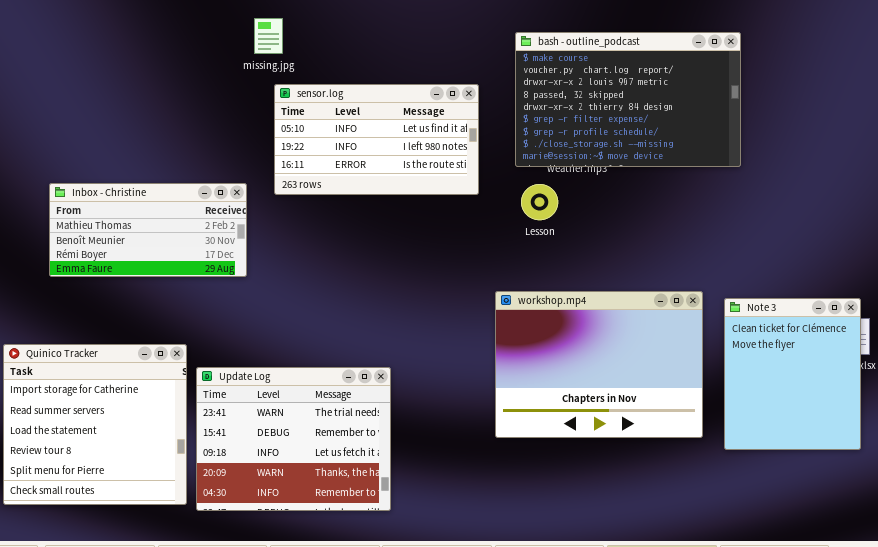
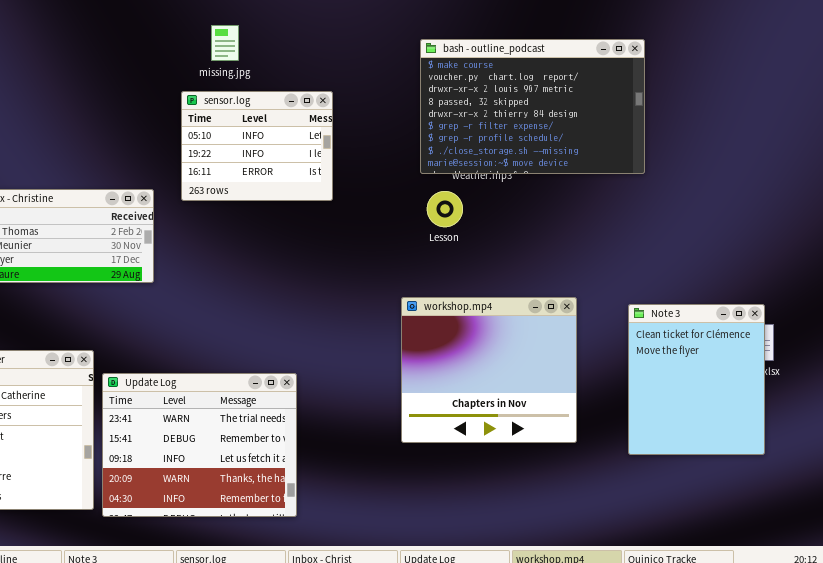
missing.jpg: [254,18,283,54] -> [211,25,239,61], moved
sensor.log: [274,84,479,195] -> [181,91,333,201], resized
workshop.mp4: [495,291,703,438] -> [401,297,577,443], resized

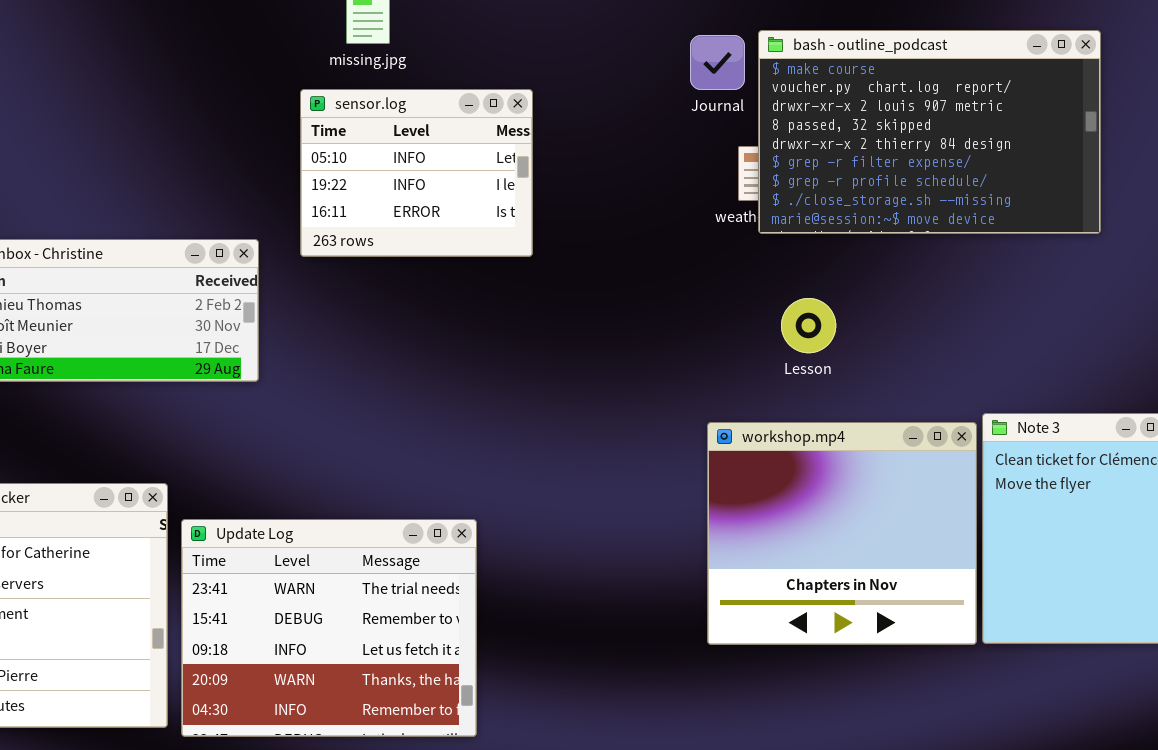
bash - outline_podcast: [420,39,645,174] -> [758,30,1101,234], moved
Lesson: [427,191,463,227] -> [781,298,836,353], moved
workshop.mp4: [401,297,577,443] -> [707,422,977,645], moved

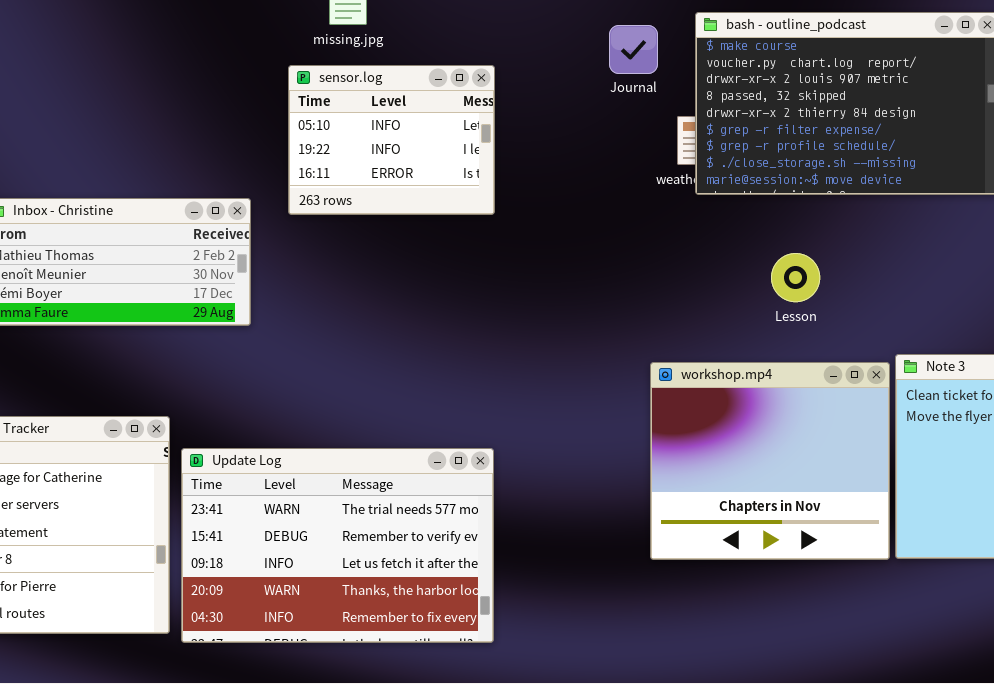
Journal: [690,35,745,90] -> [609,25,658,74], moved
Lesson: [781,298,836,353] -> [771,253,820,302], moved
Update Log: [181,519,477,737] -> [181,448,494,643], resized

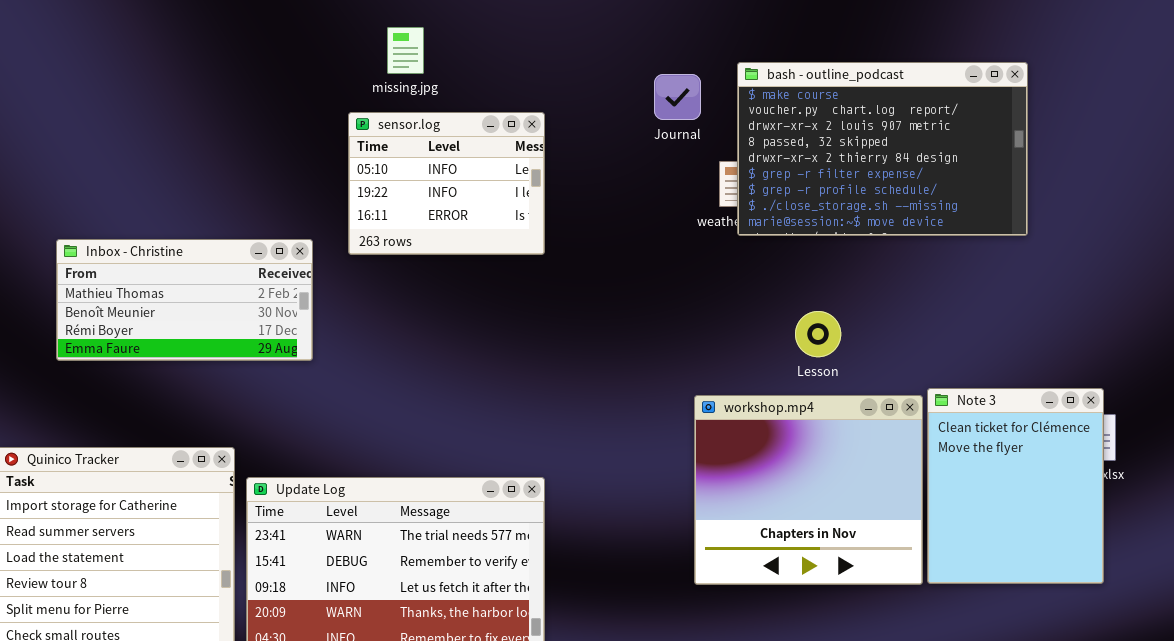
Lesson: [771,253,820,302] -> [795,311,841,357], moved

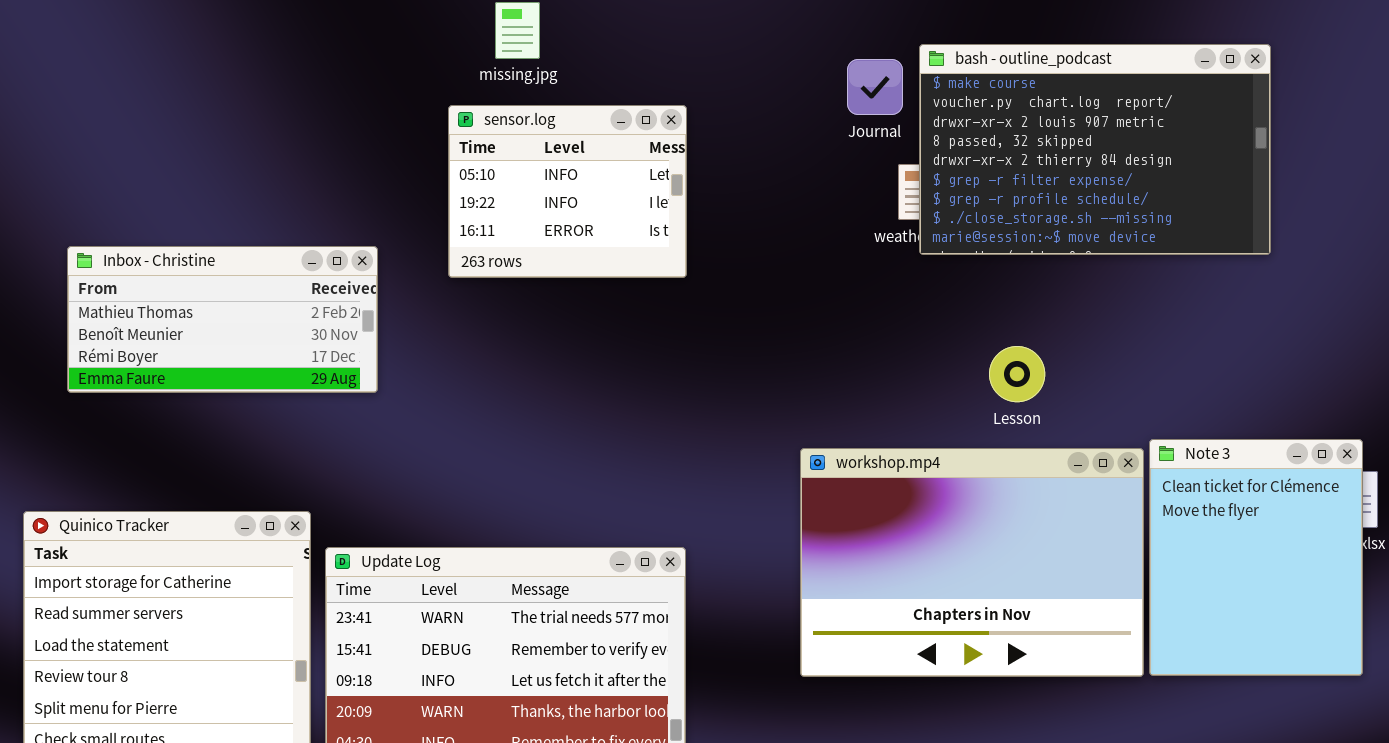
Journal: [654,74,701,120] -> [847,59,903,115], moved
Inbox - Christine: [56,239,313,361] -> [67,246,378,393], moved
workshop.mp4: [694,395,923,585] -> [800,448,1144,677], resized

